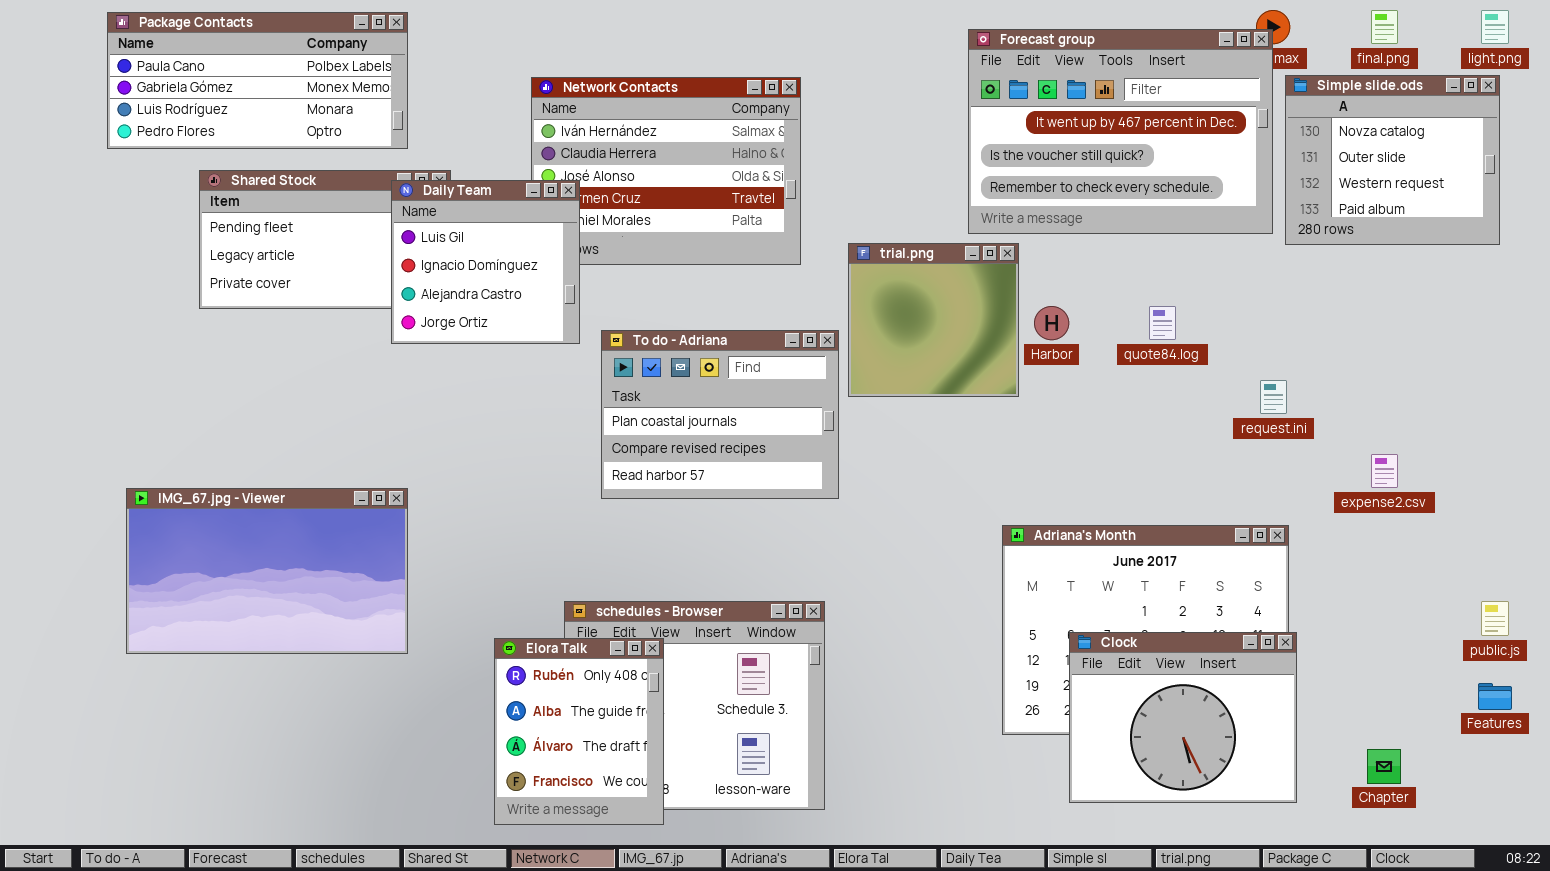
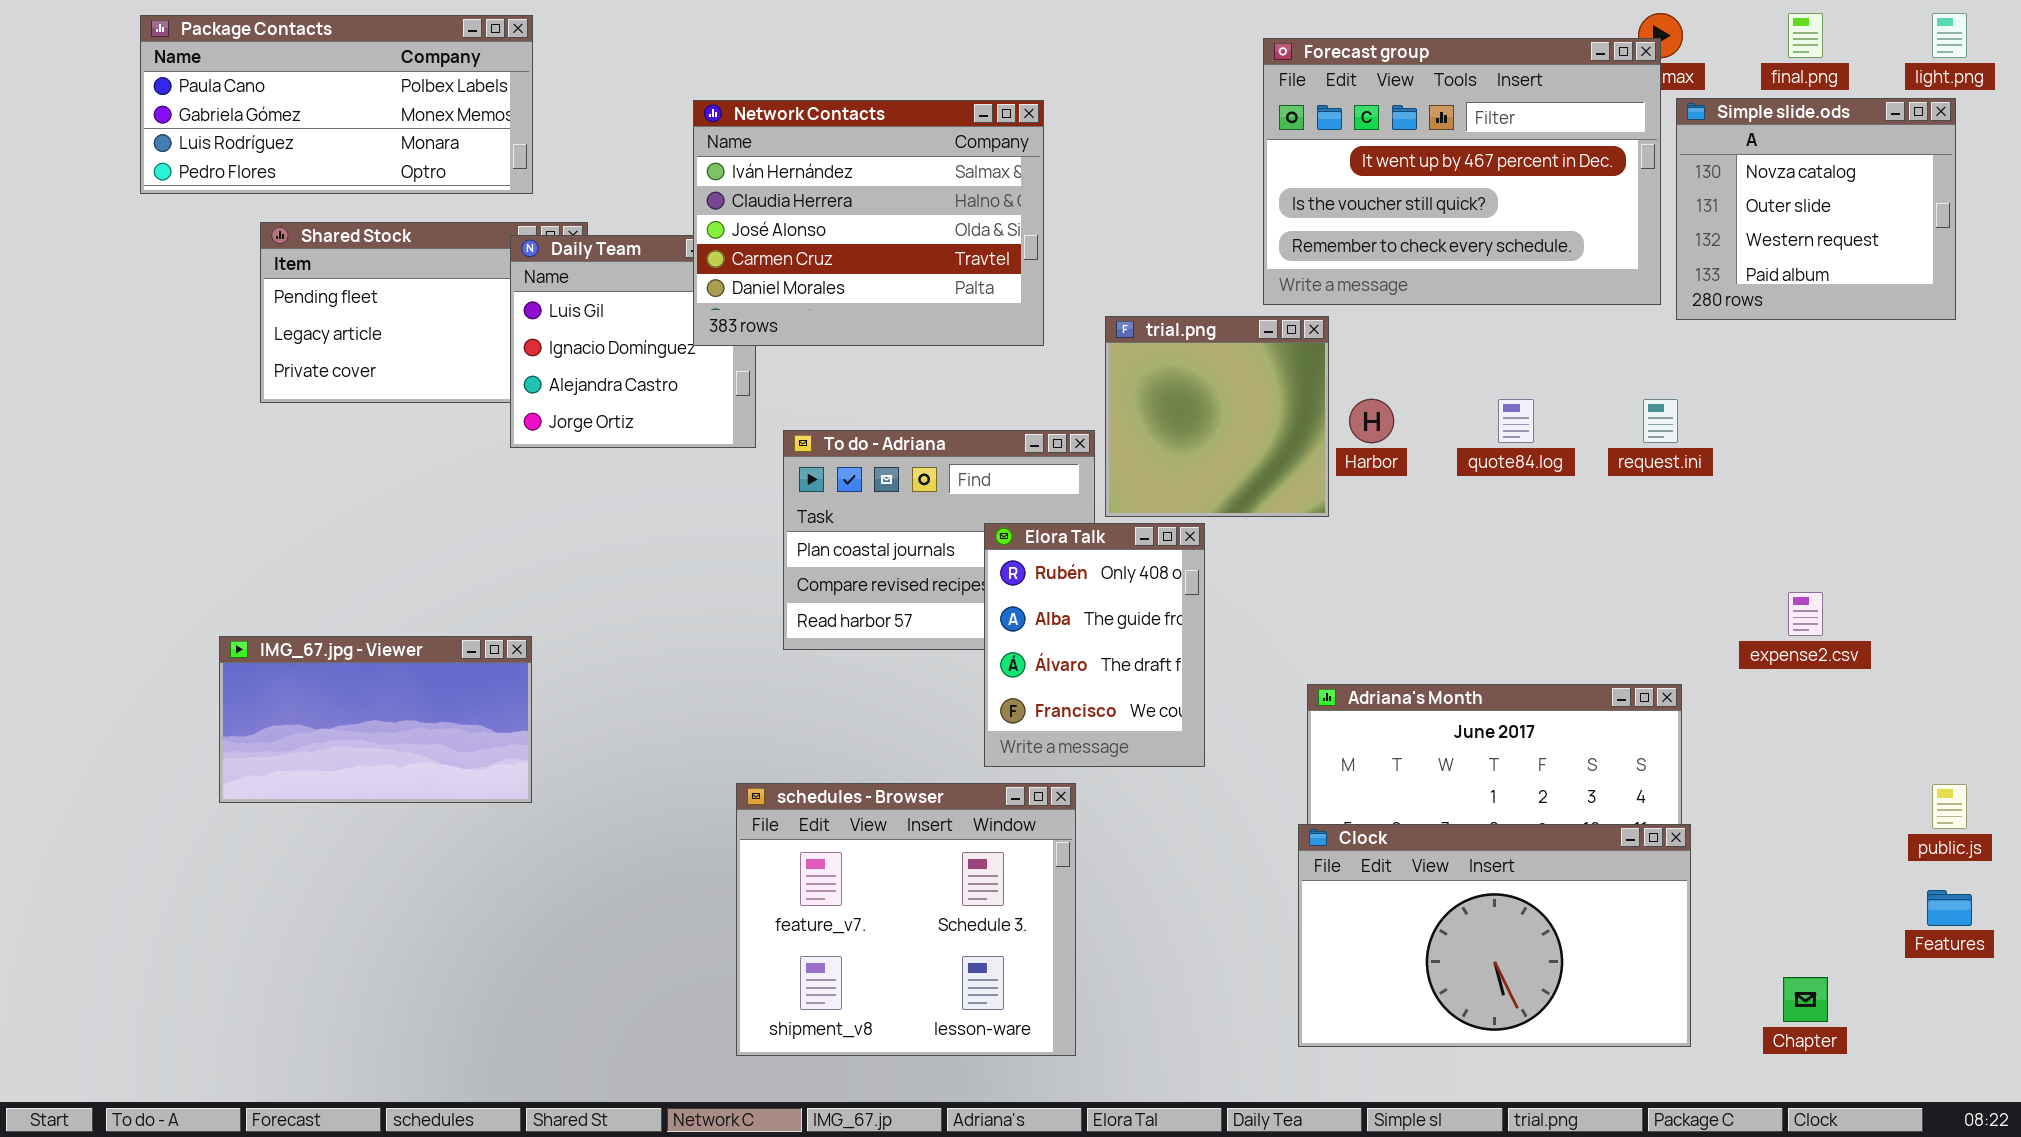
Network Contacts: [531,77,801,265] -> [693,100,1044,346], raised
request.ini: [1260,380,1287,414] -> [1643,399,1678,443], moved
IMG_67.jpg - Viewer: [126,488,408,654] -> [219,636,532,803], resized
Clock: [1069,632,1297,803] -> [1298,824,1691,1047], resized
Elora Talk: [494,638,664,825] -> [984,523,1205,767], moved

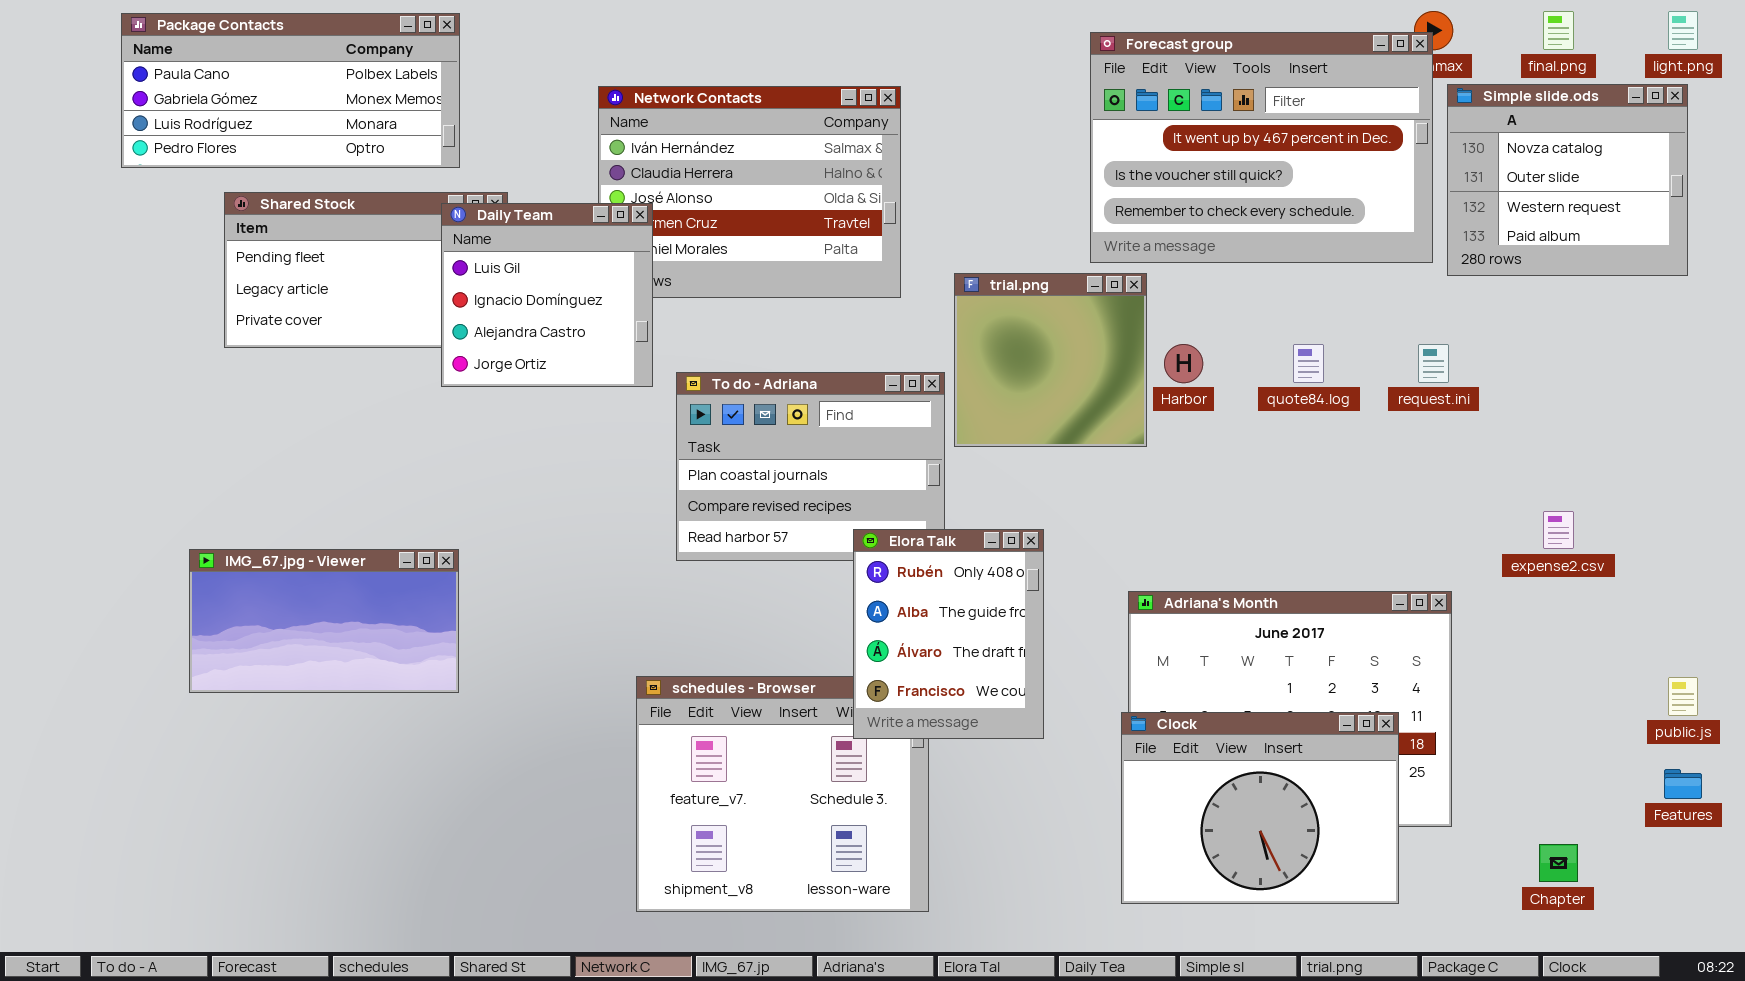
Daily Team: [510,235,756,448] -> [441,203,653,387], raised
Elora Talk: [984,523,1205,767] -> [853,529,1044,739], moved
Clock: [1298,824,1691,1047] -> [1121,712,1399,904], resized

